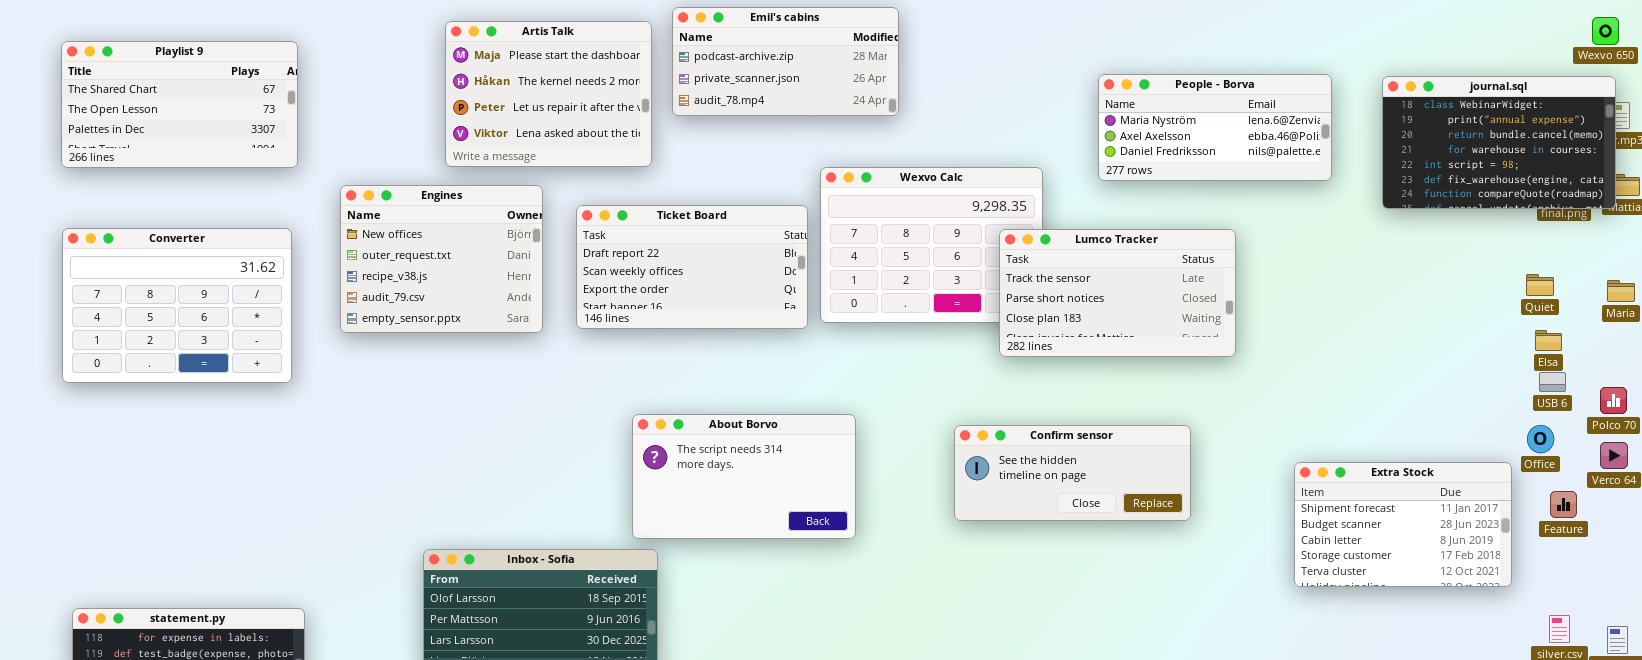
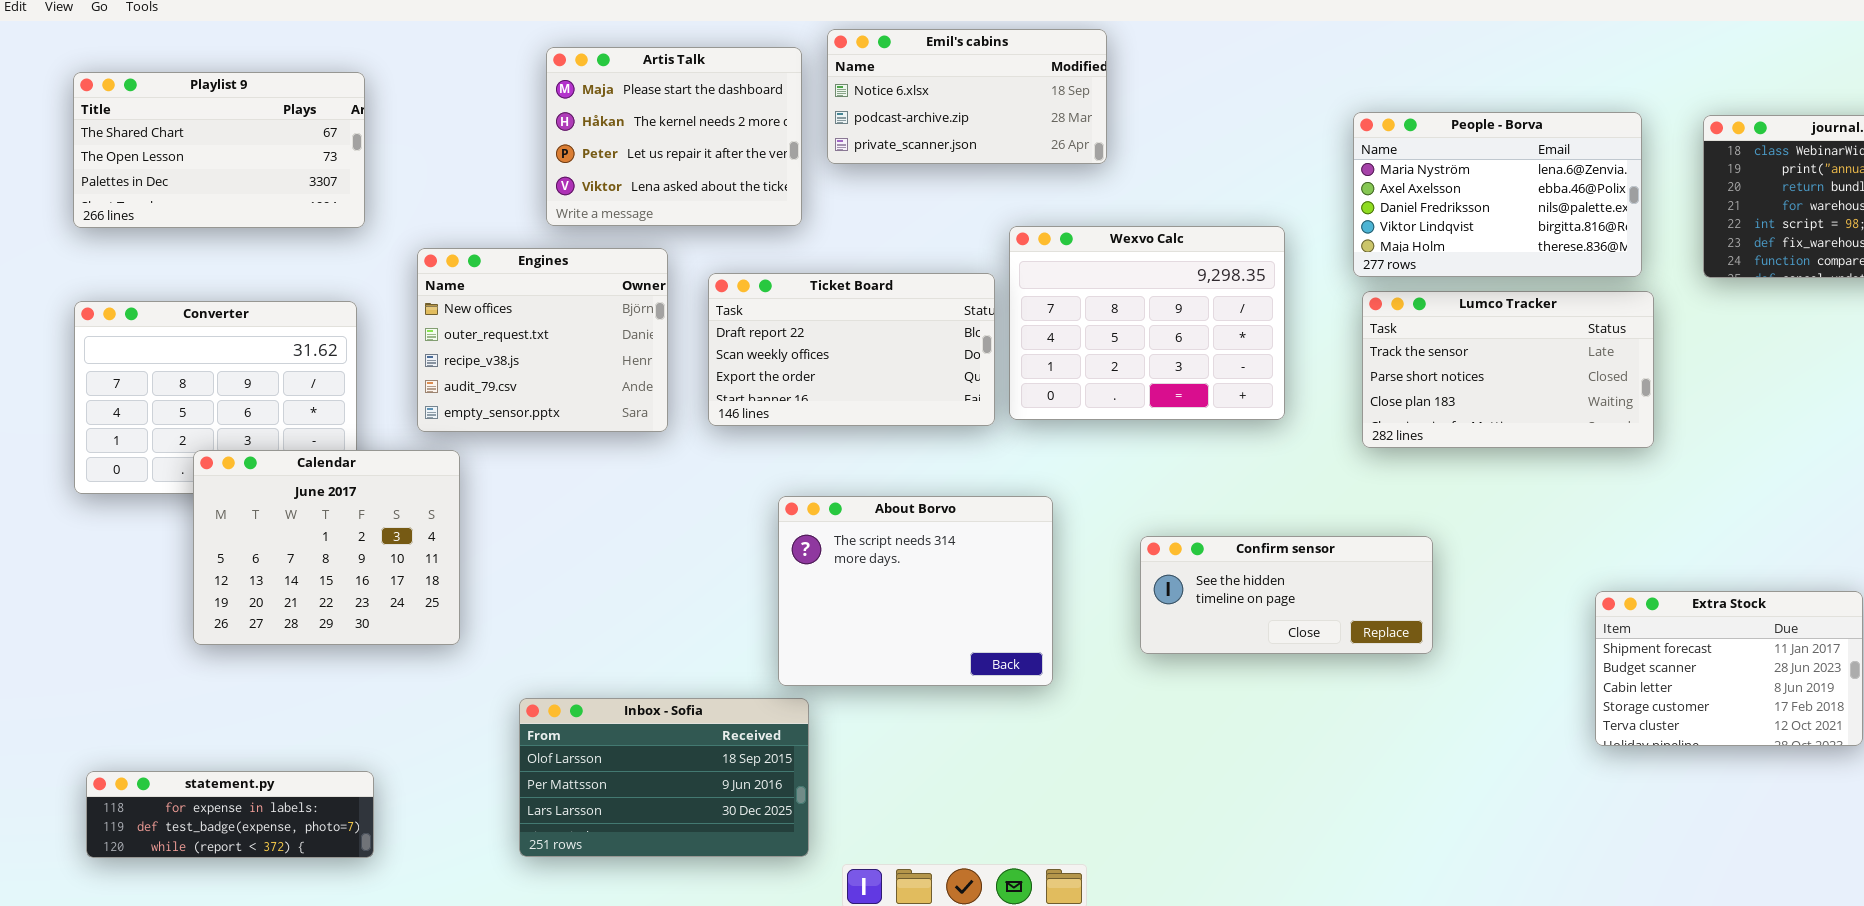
Emil's cabins: [672,7,899,116] -> [827,29,1107,164], scrolled up 1 row
People - Borva: [1098,74,1332,181] -> [1353,112,1642,277], resized
Lumco Tracker: [999,229,1236,357] -> [1362,291,1654,448], moved
Calendar: none -> [193,450,460,645], opened
About Borvo: [632,414,856,539] -> [778,496,1053,686], resized
Confirm sensor: [954,425,1191,521] -> [1140,536,1433,654], moved

